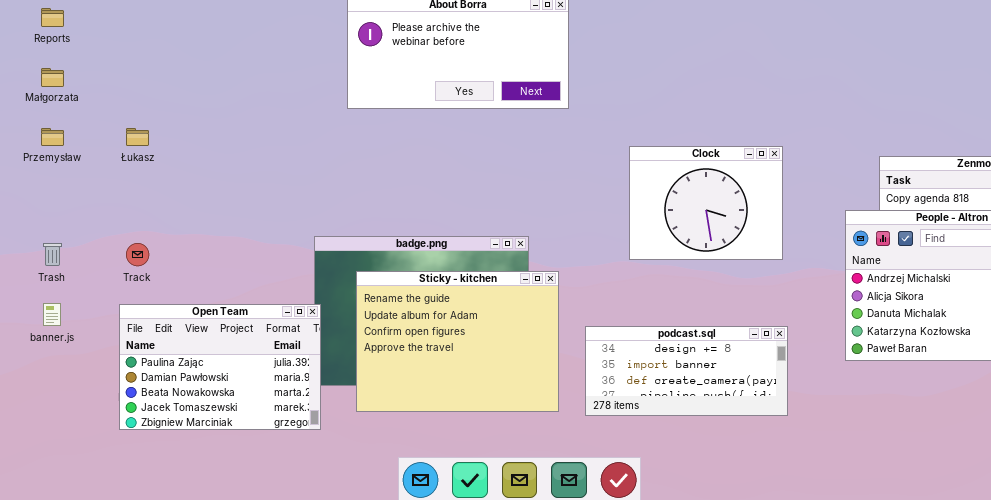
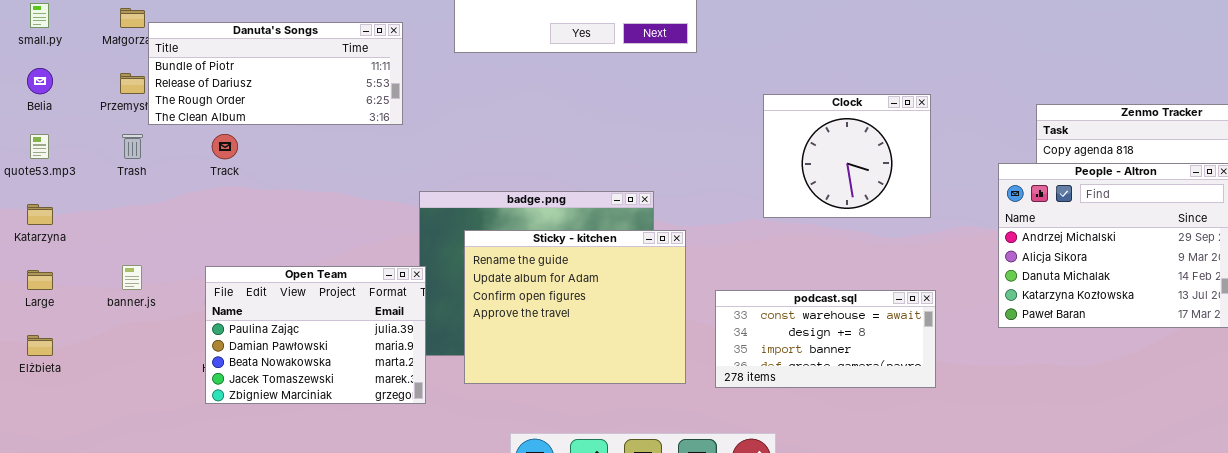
Danuta's Songs: none -> [148,22,403,125], opened
Trash: [43,243,62,266] -> [122,134,143,159], moved
Track: [126,243,149,266] -> [212,134,238,159], moved
podcast.sql: [585,326,788,416] -> [715,290,936,388], scrolled up 1 row

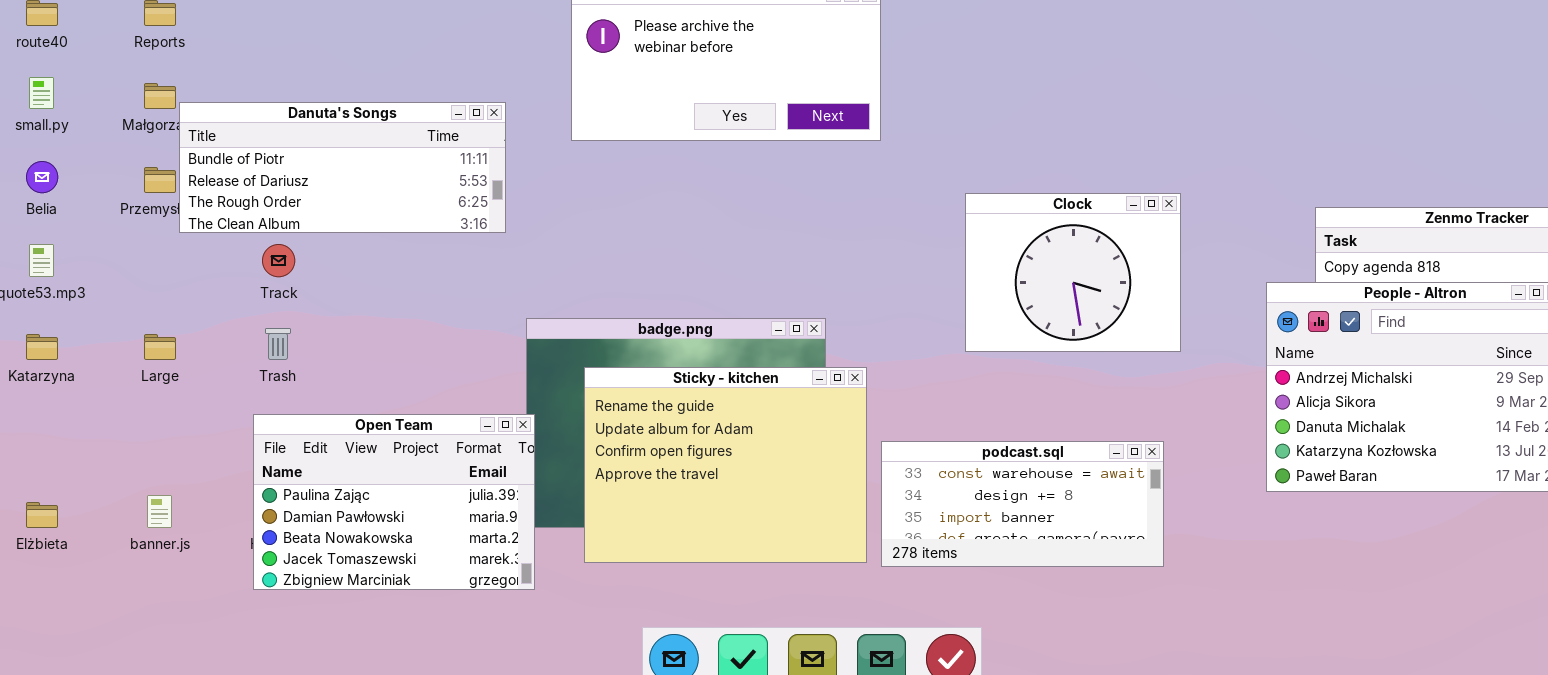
Trash: [122,134,143,159] -> [265,328,291,360], moved
banner.js: [122,265,142,290] -> [147,495,172,528], moved
Large: [27,270,53,290] -> [144,334,176,360], moved
podcast.sql: [715,290,936,388] -> [881,441,1164,567], moved

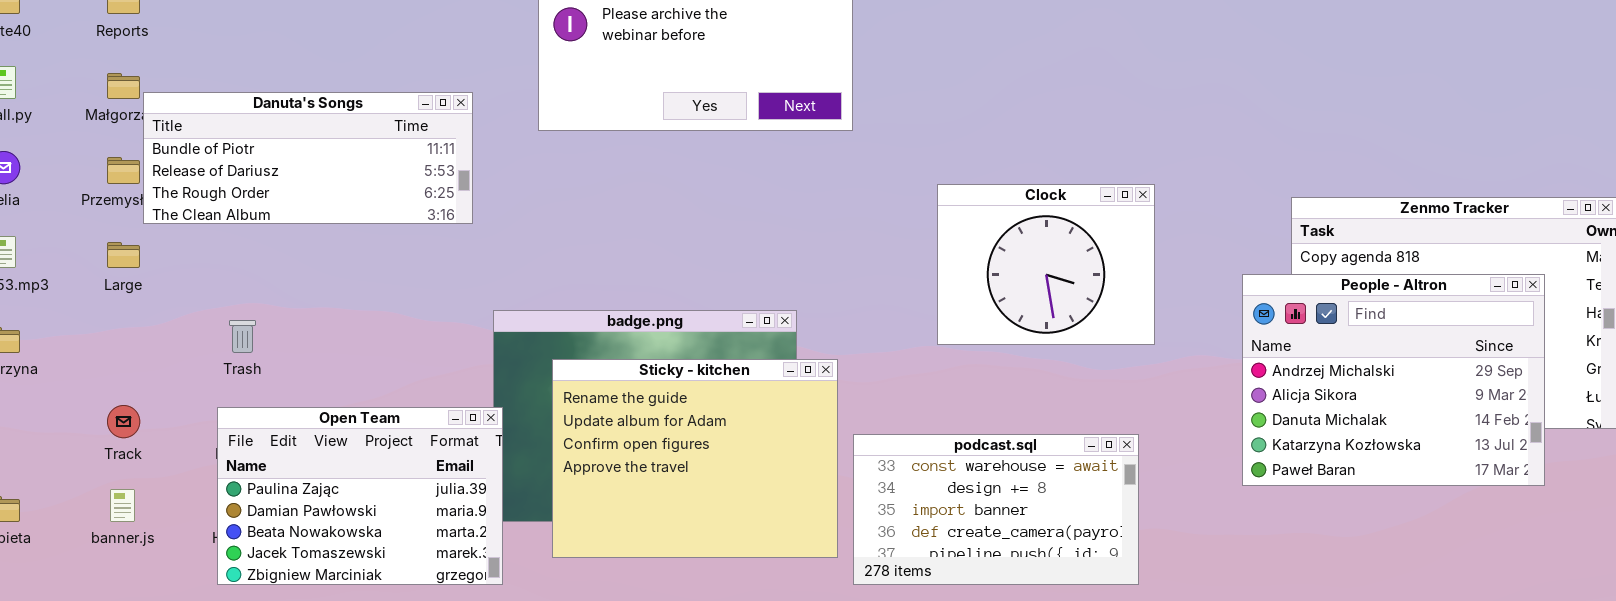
Track: [262,244,295,277] -> [107,405,140,438], moved
Large: [144,334,176,360] -> [107,242,140,268], moved
podcast.sql: [881,441,1164,567] -> [853,434,1139,585], resized

